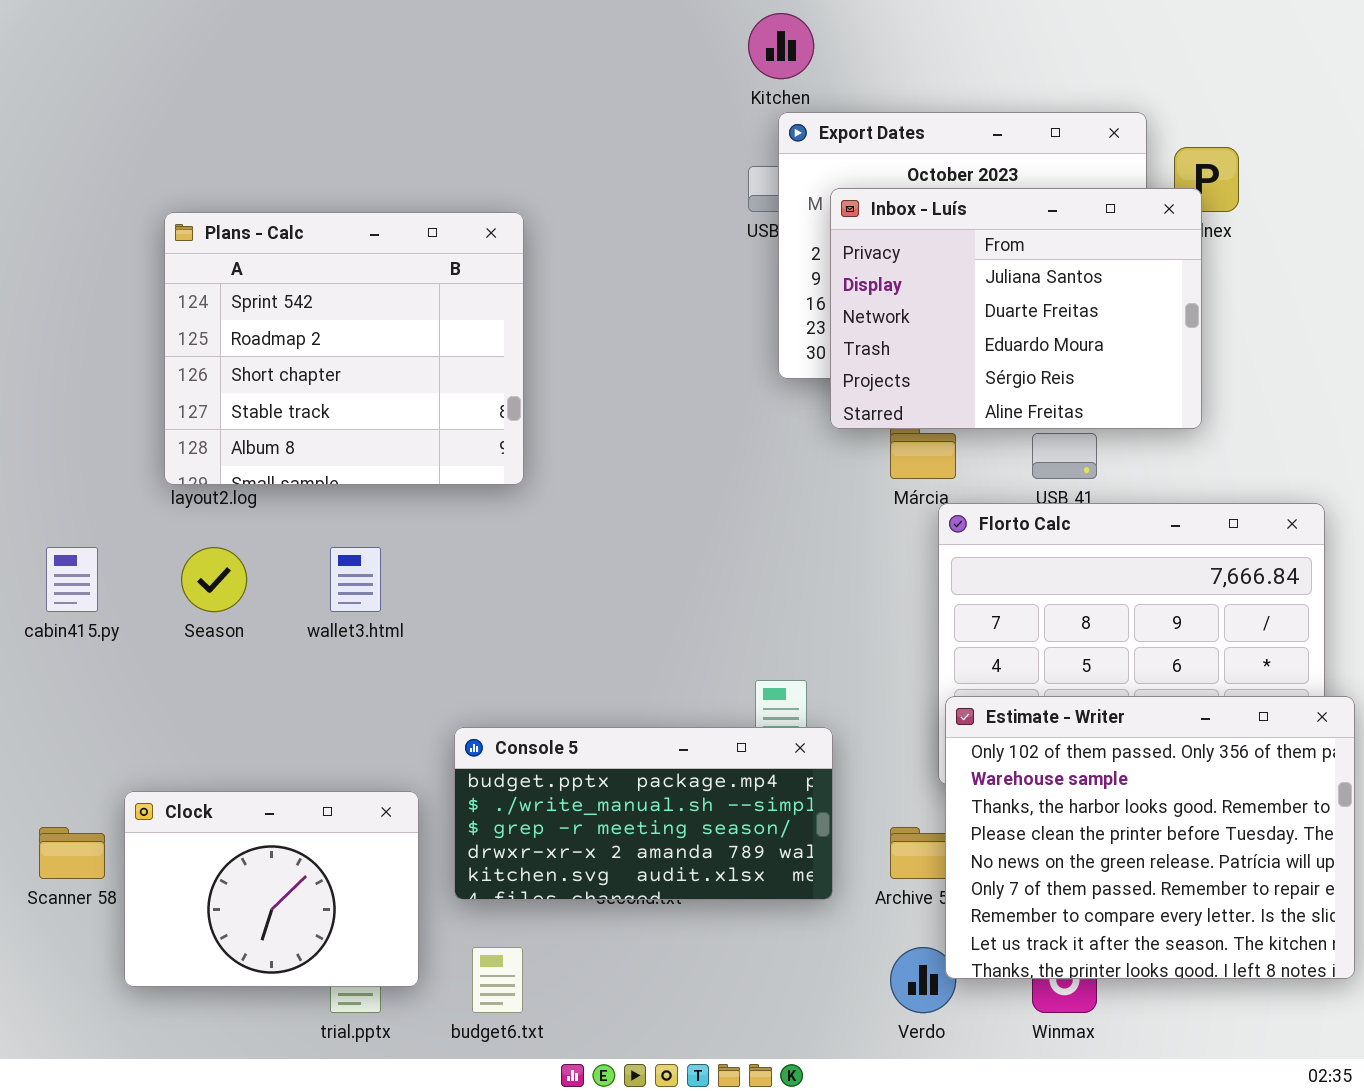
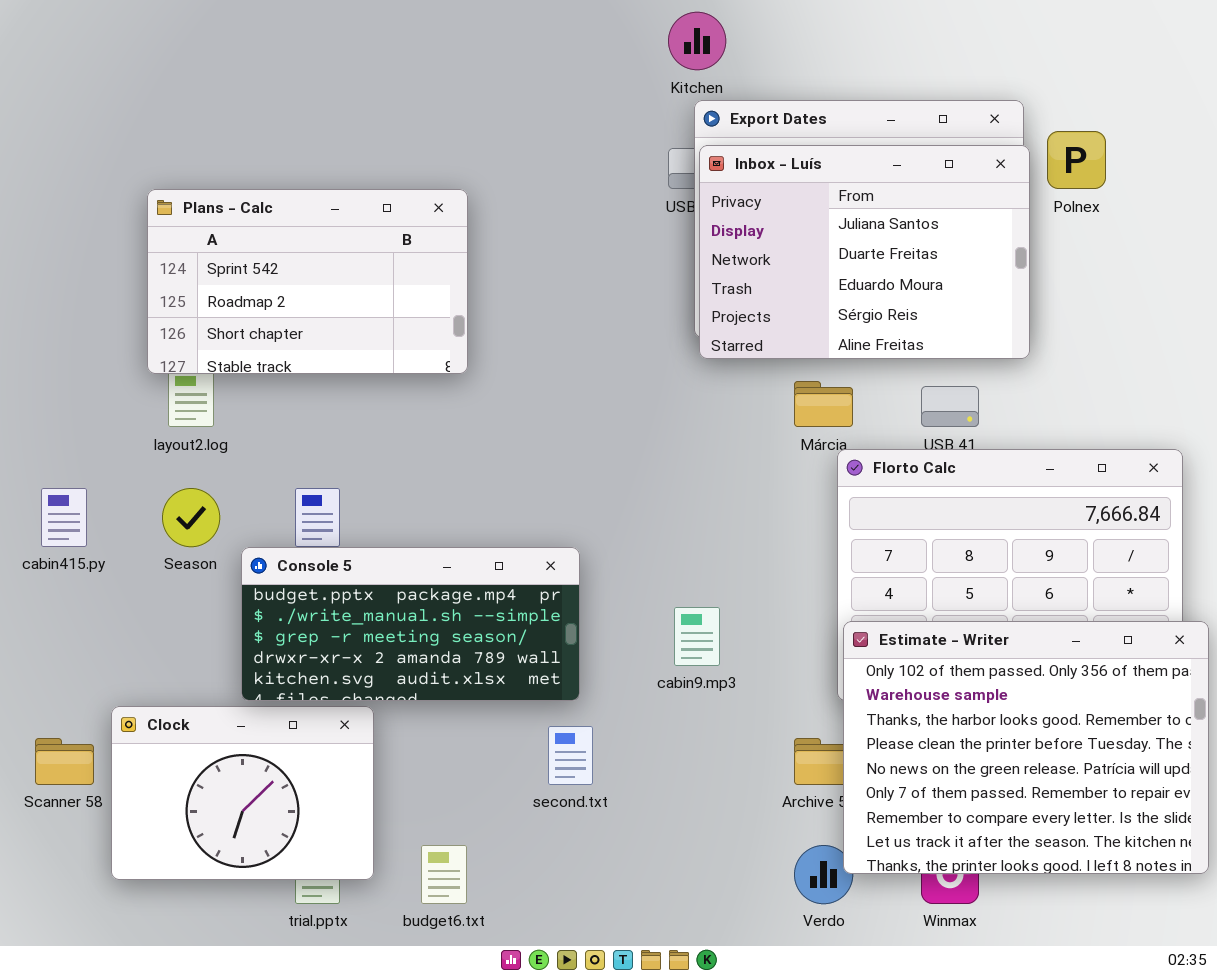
Inbox - Luís: [830,188,1202,429] -> [699,145,1030,359], moved
Plans - Calc: [164,212,524,485] -> [147,189,468,374], resized
Console 5: [454,727,833,900] -> [241,547,580,701], moved

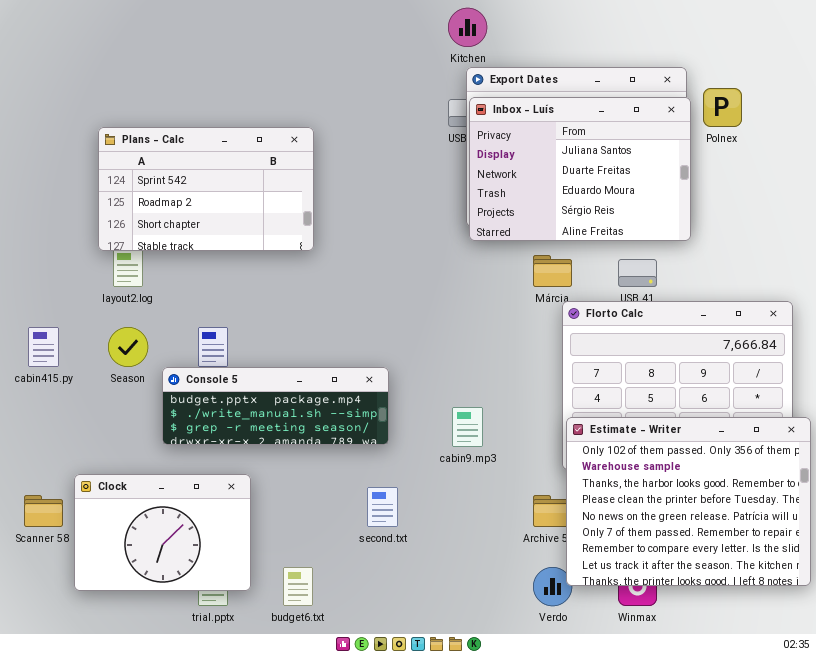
Console 5: [241,547,580,701] -> [162,367,389,445], resized

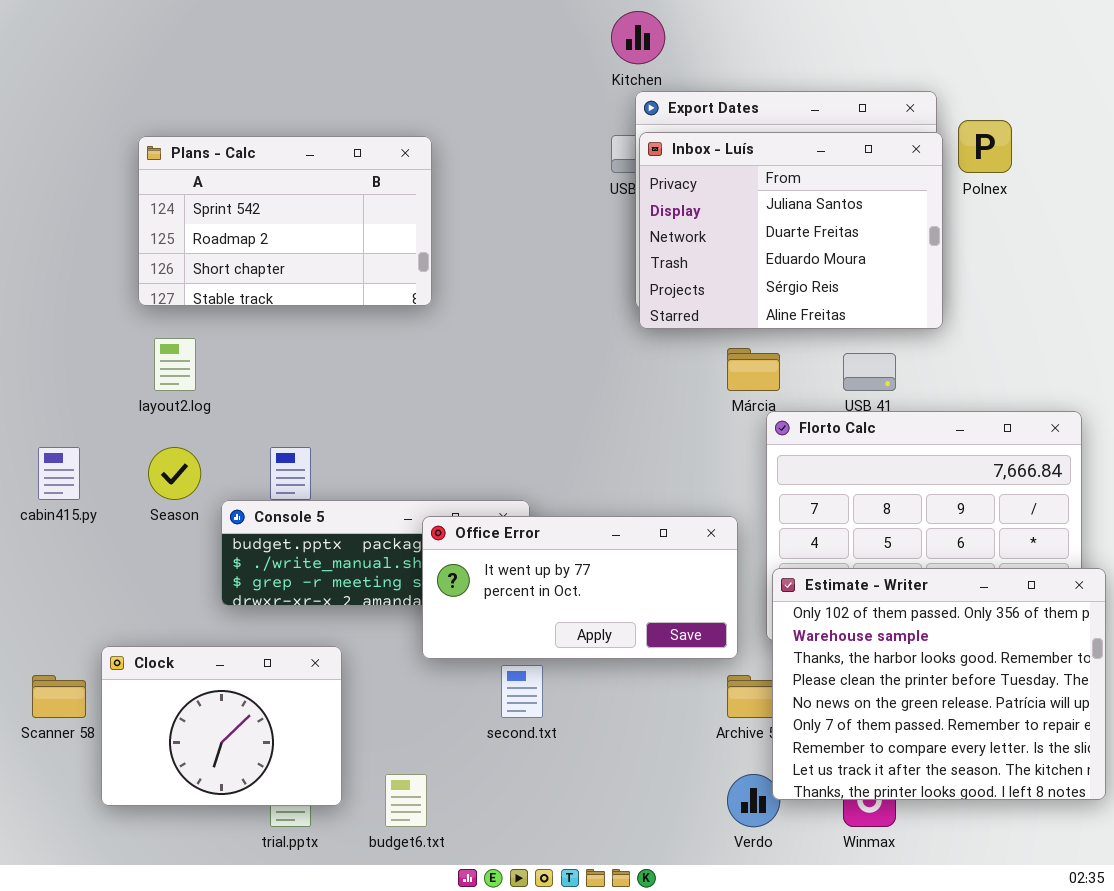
Plans - Calc: [98,127,314,251] -> [138,136,432,306], moved
Office Error: none -> [422,516,738,659], opened

